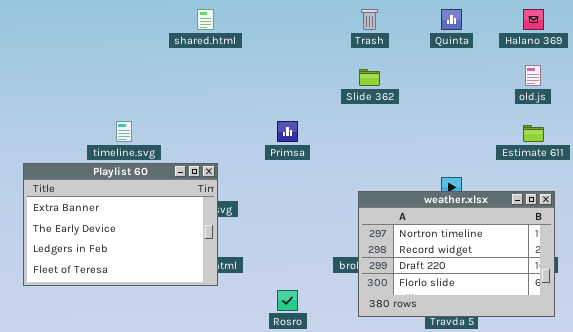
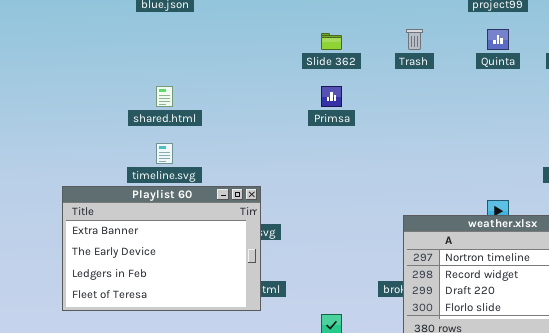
shared.html: [197,9,214,30] -> [156,86,173,107], moved
Slide 362: [359,69,380,86] -> [321,33,342,50], moved
Primsa: [277,121,298,142] -> [321,86,342,107], moved

